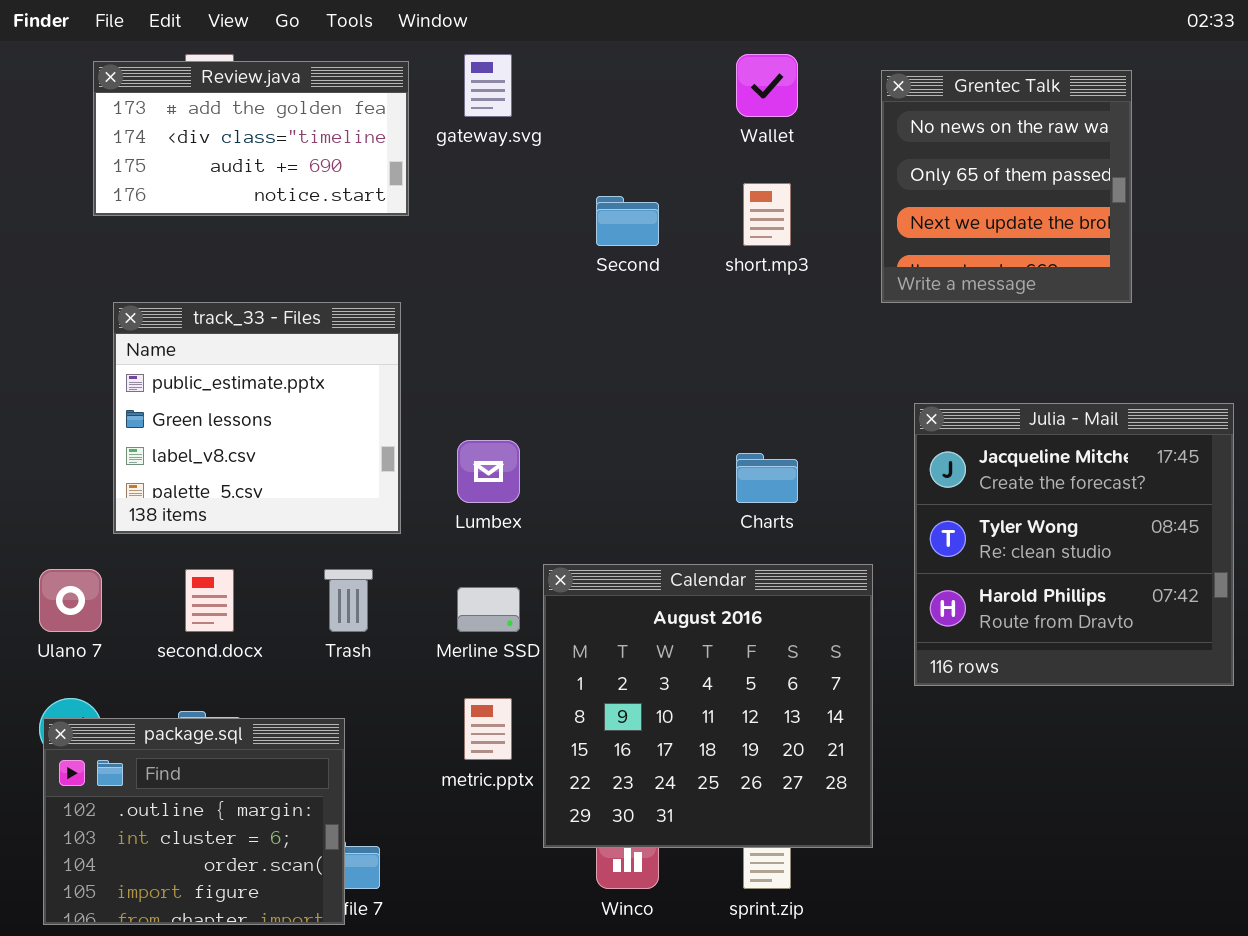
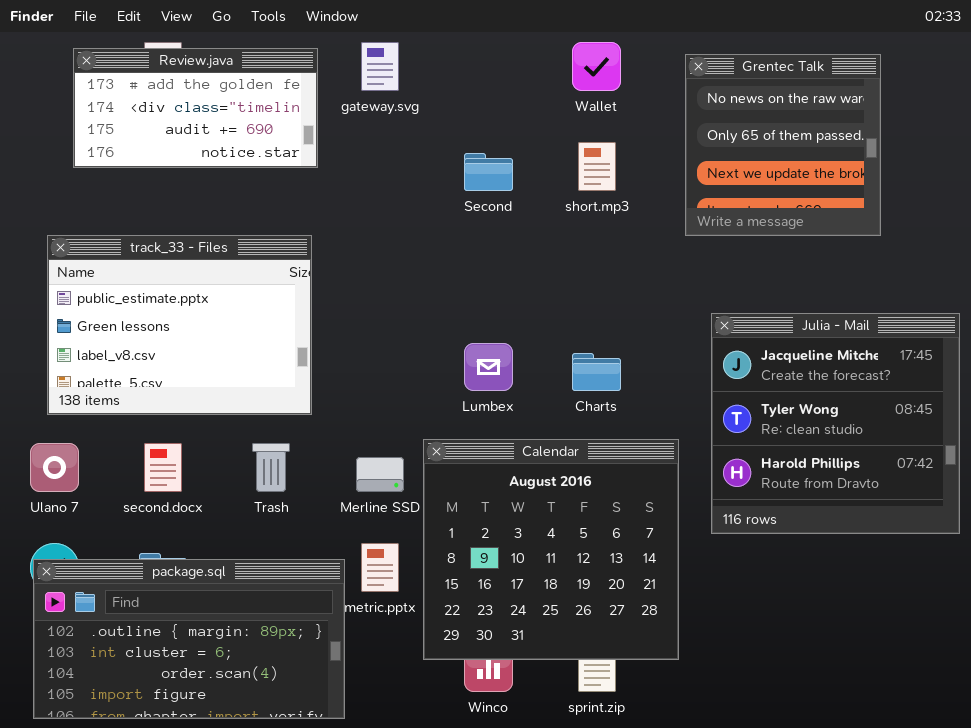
track_33 - Files: [113,302,401,534] -> [47,235,312,415], resized
Lumbex: [457,440,520,503] -> [464,343,513,391], moved
package.sql: [43,718,345,925] -> [33,559,345,719], resized

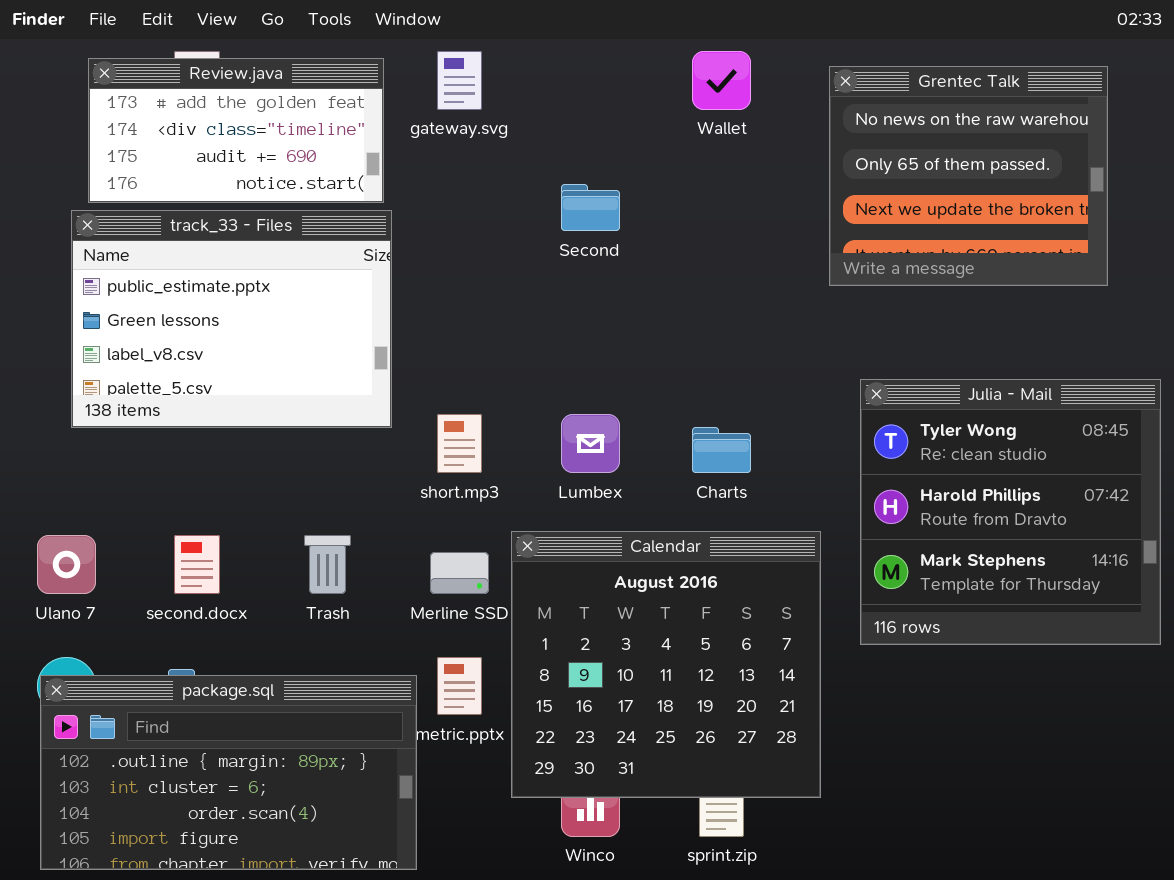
Grentec Talk: [685,54,881,236] -> [829,66,1108,286], resized
short.mp3: [578,142,616,191] -> [437,414,482,473], moved
track_33 - Files: [47,235,312,415] -> [71,210,392,428], moved
Julia - Mail: [711,313,960,534] -> [860,379,1161,645], scrolled down 1 row

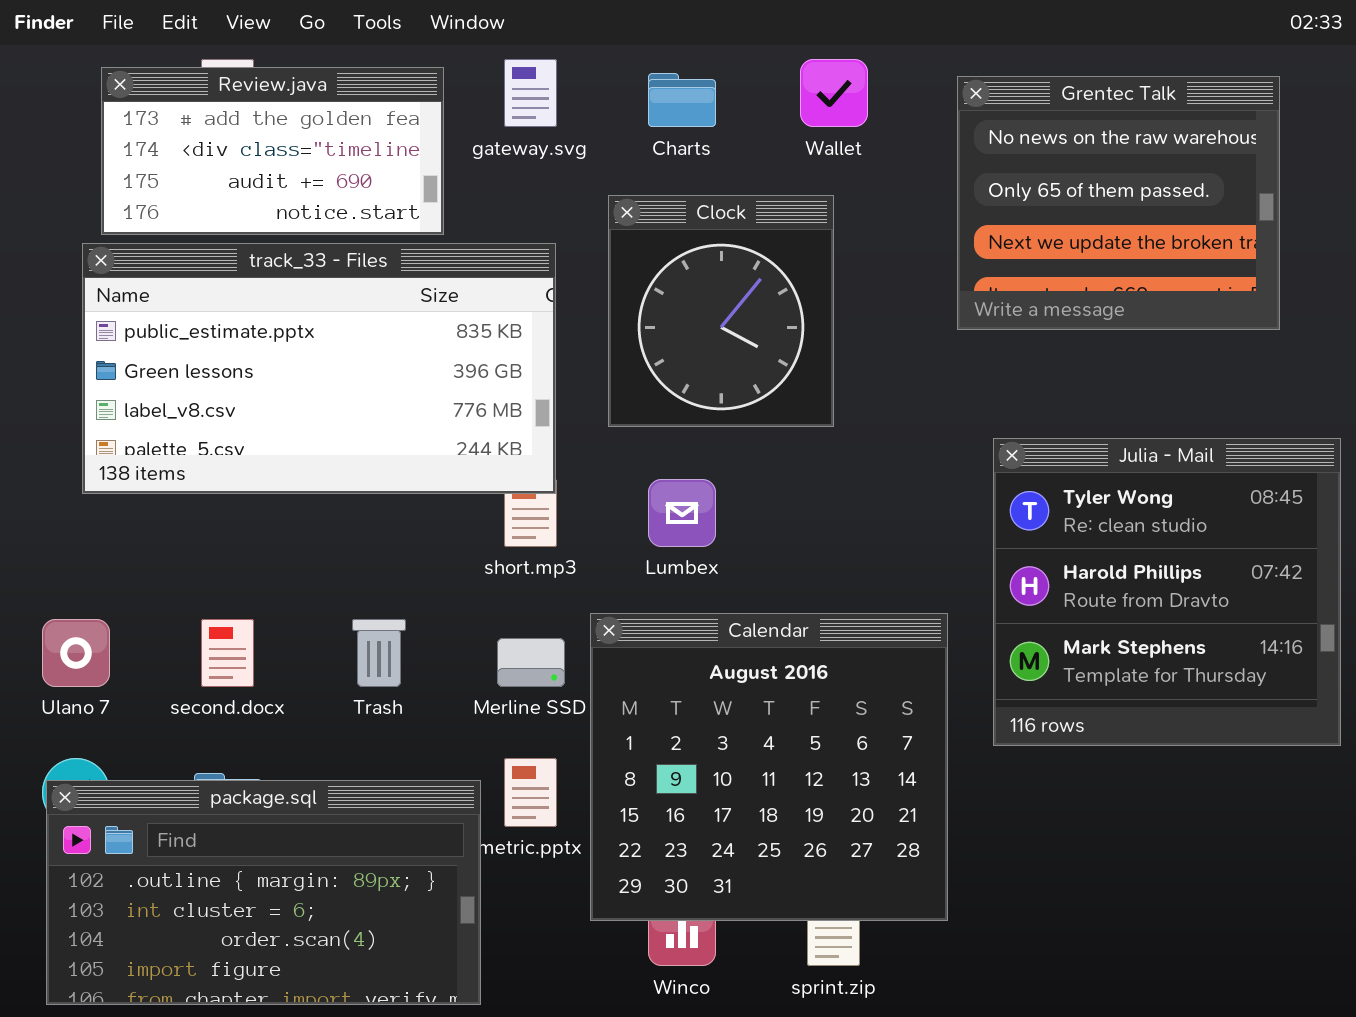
Clock: none -> [608,195,834,427], opened
track_33 - Files: [71,210,392,428] -> [82,243,556,494], resized
Charts: [692,427,751,473] -> [648,73,716,127], moved

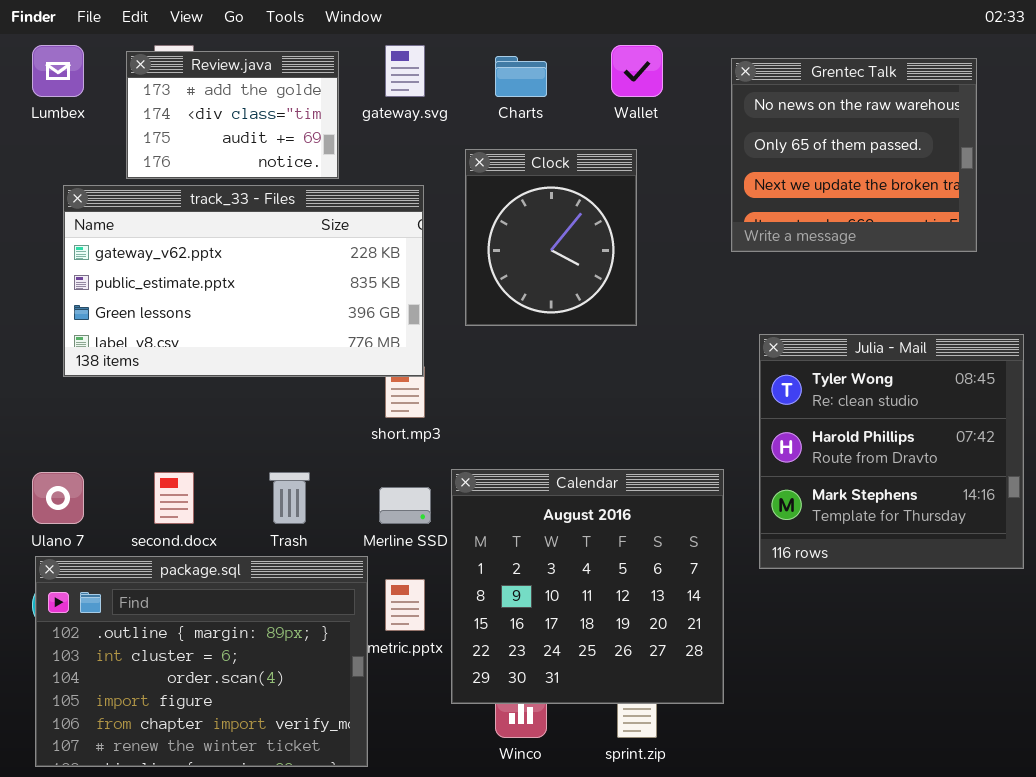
Review.java: [101,67,444,235] -> [126,51,339,179], resized
track_33 - Files: [82,243,556,494] -> [63,185,424,377], scrolled up 1 row
Lumbex: [648,479,716,547] -> [32,45,84,97], moved
package.sql: [46,780,481,1005] -> [35,556,368,767], resized

